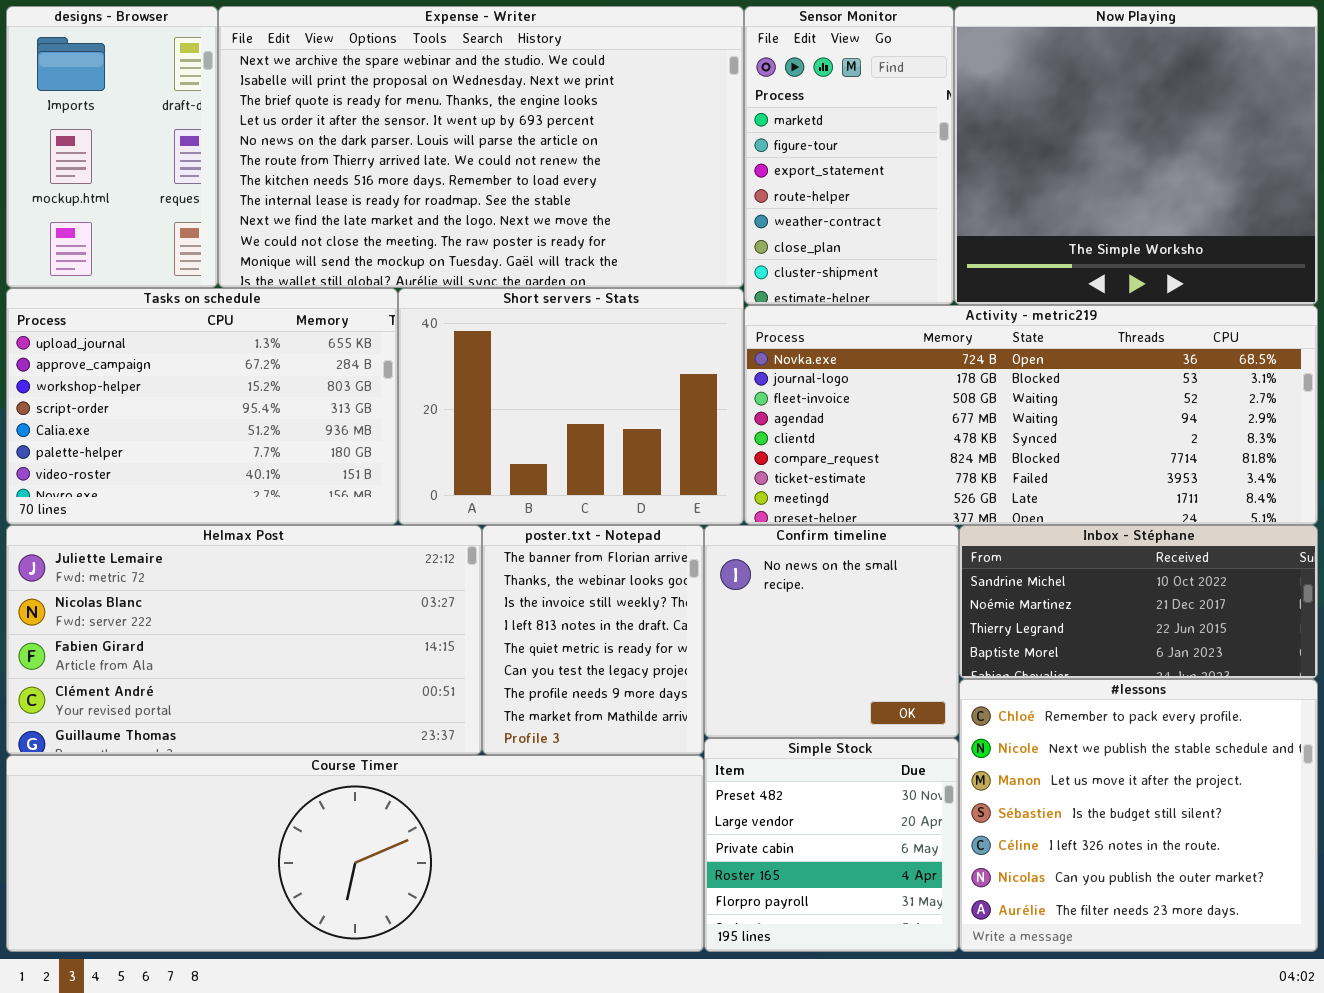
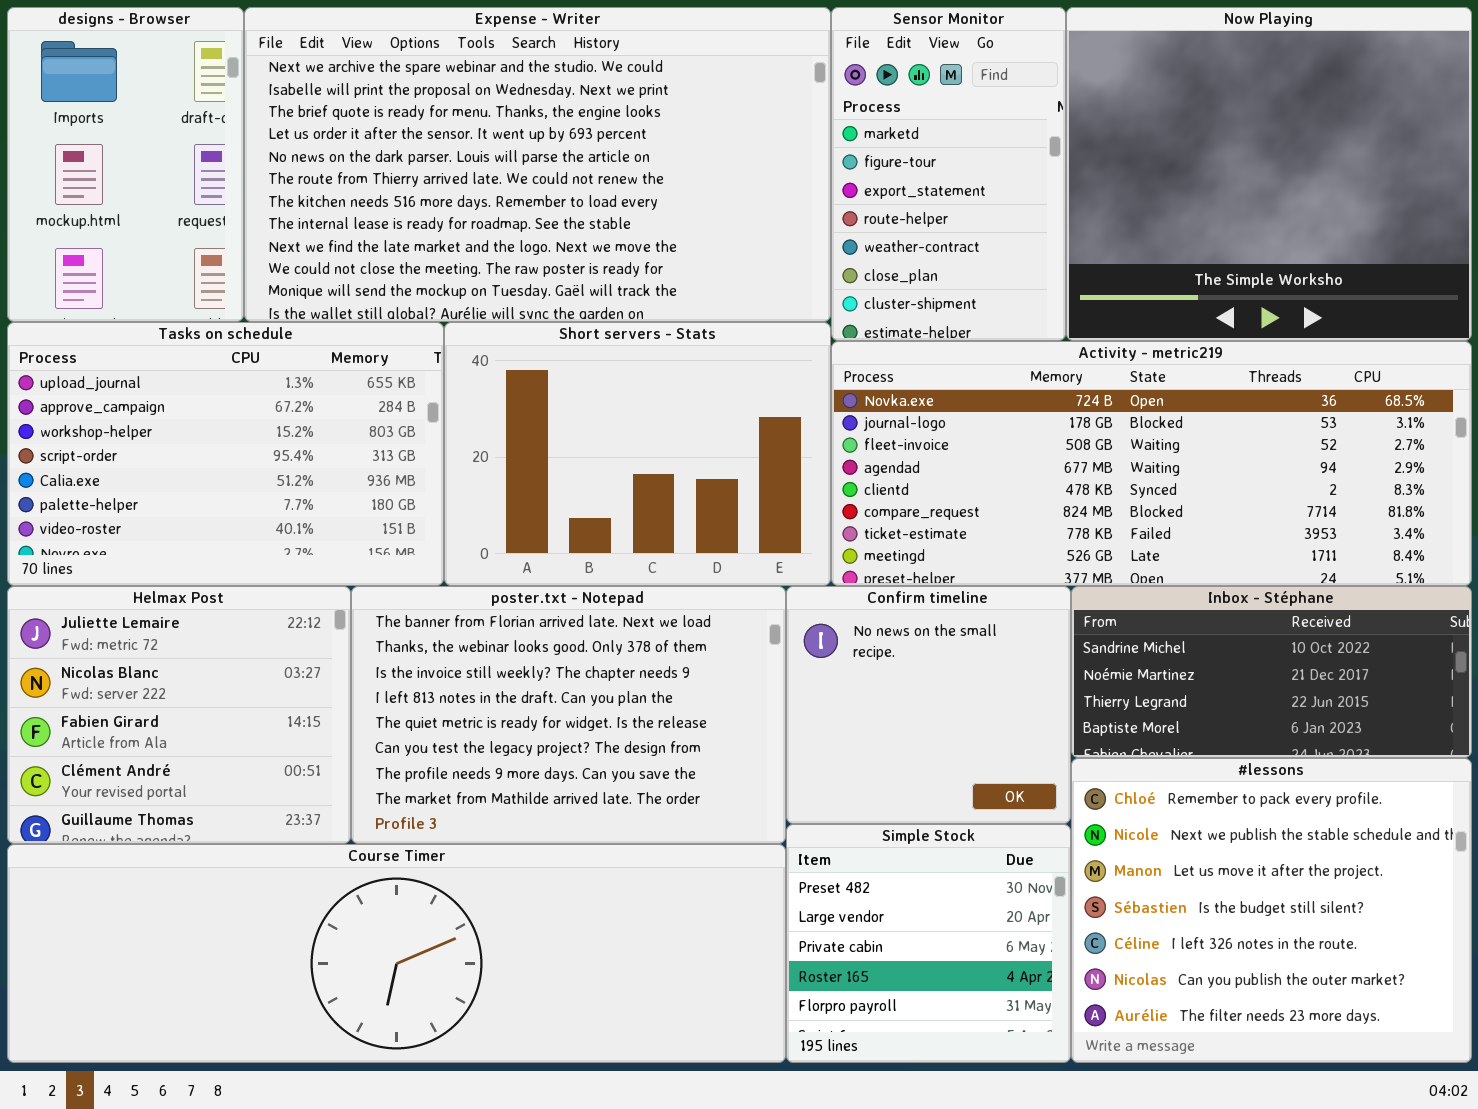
Helmax Post: [6,525,482,755] -> [7,586,351,844], resized
poster.txt - Notepad: [482,525,704,755] -> [351,586,786,844], resized

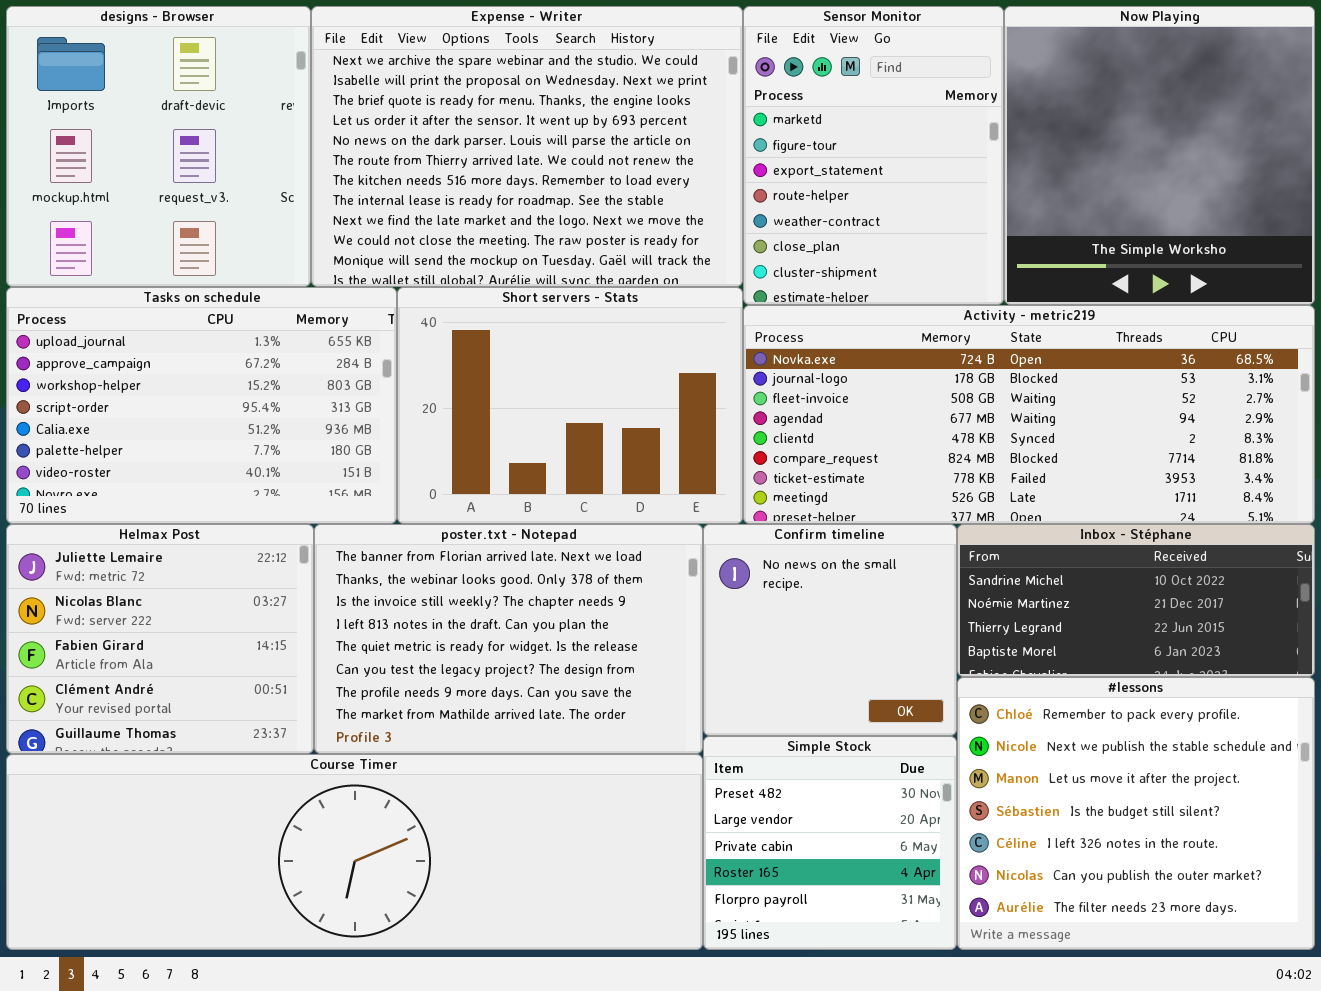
designs - Browser: [7,7,244,322] -> [6,6,311,287], resized
Expense - Writer: [244,7,831,322] -> [311,6,743,287], resized
Sensor Monitor: [831,7,1066,341] -> [743,6,1004,305], resized
Now Playing: [1066,7,1472,341] -> [1004,6,1315,305], resized

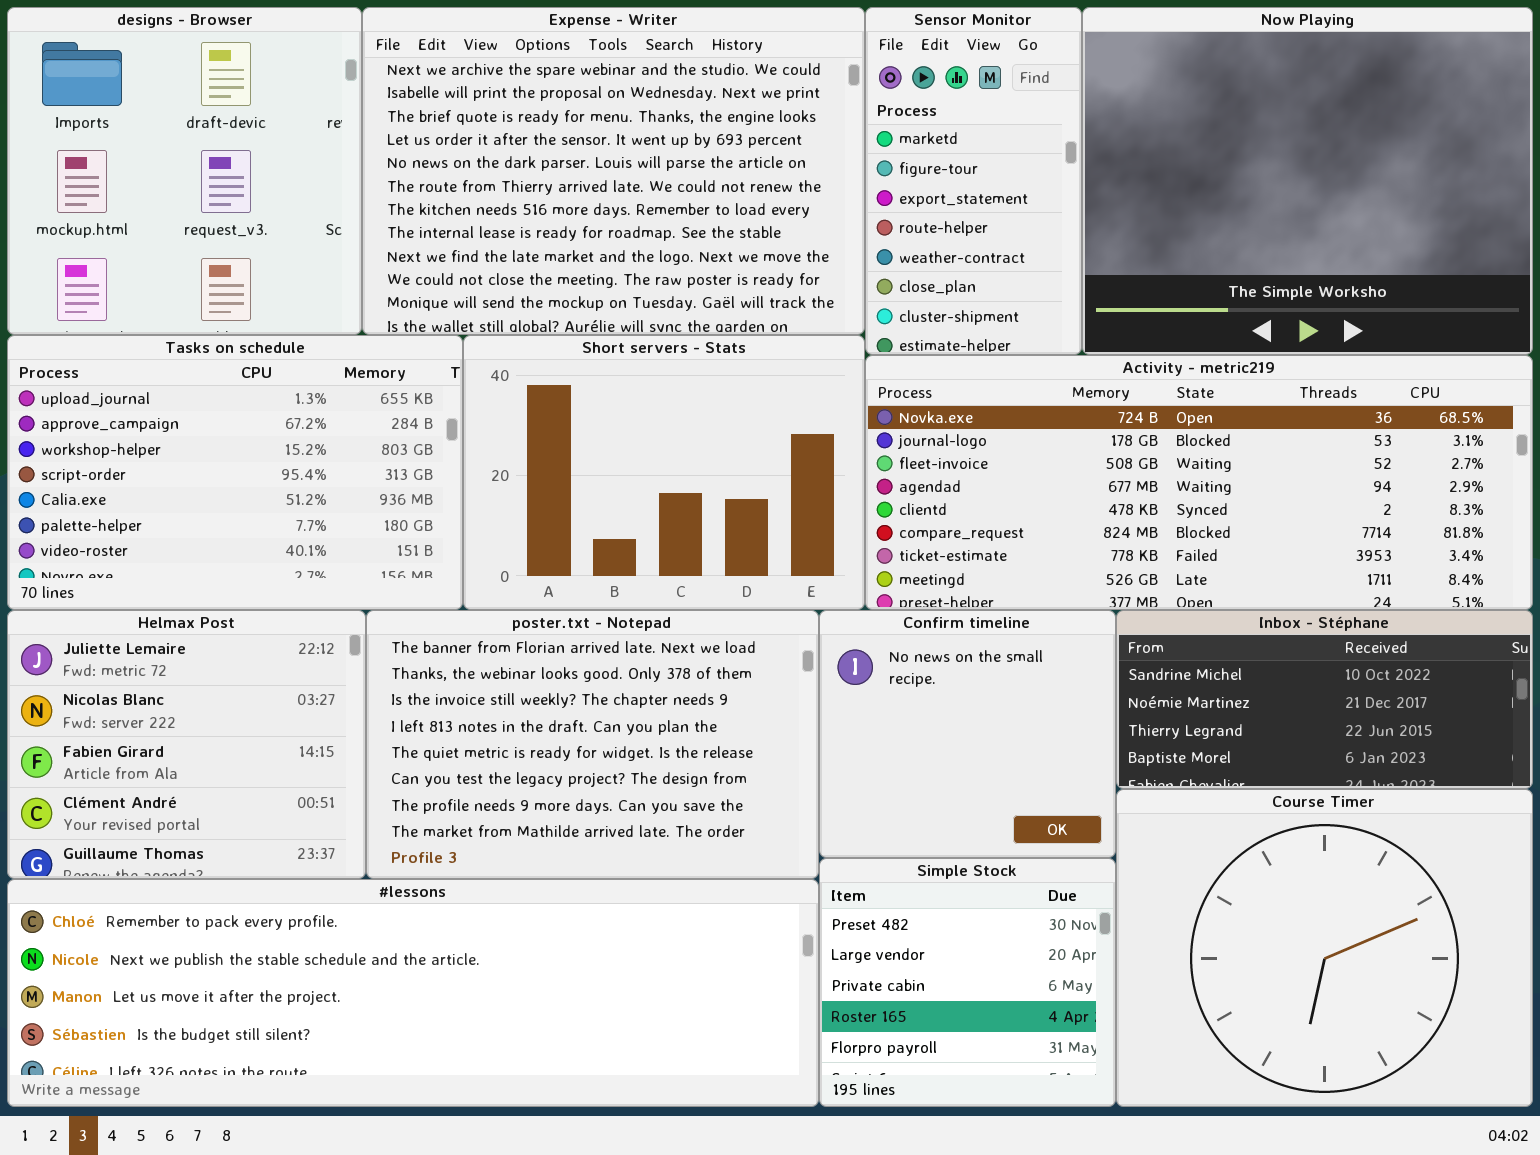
Sensor Monitor: [743,6,1004,305] -> [865,7,1082,355], resized
Now Playing: [1004,6,1315,305] -> [1082,7,1533,355], resized
#lessons: [957,677,1315,950] -> [7,879,819,1107], moved, resized
Course Timer: [6,754,703,950] -> [1116,789,1533,1107], moved, resized

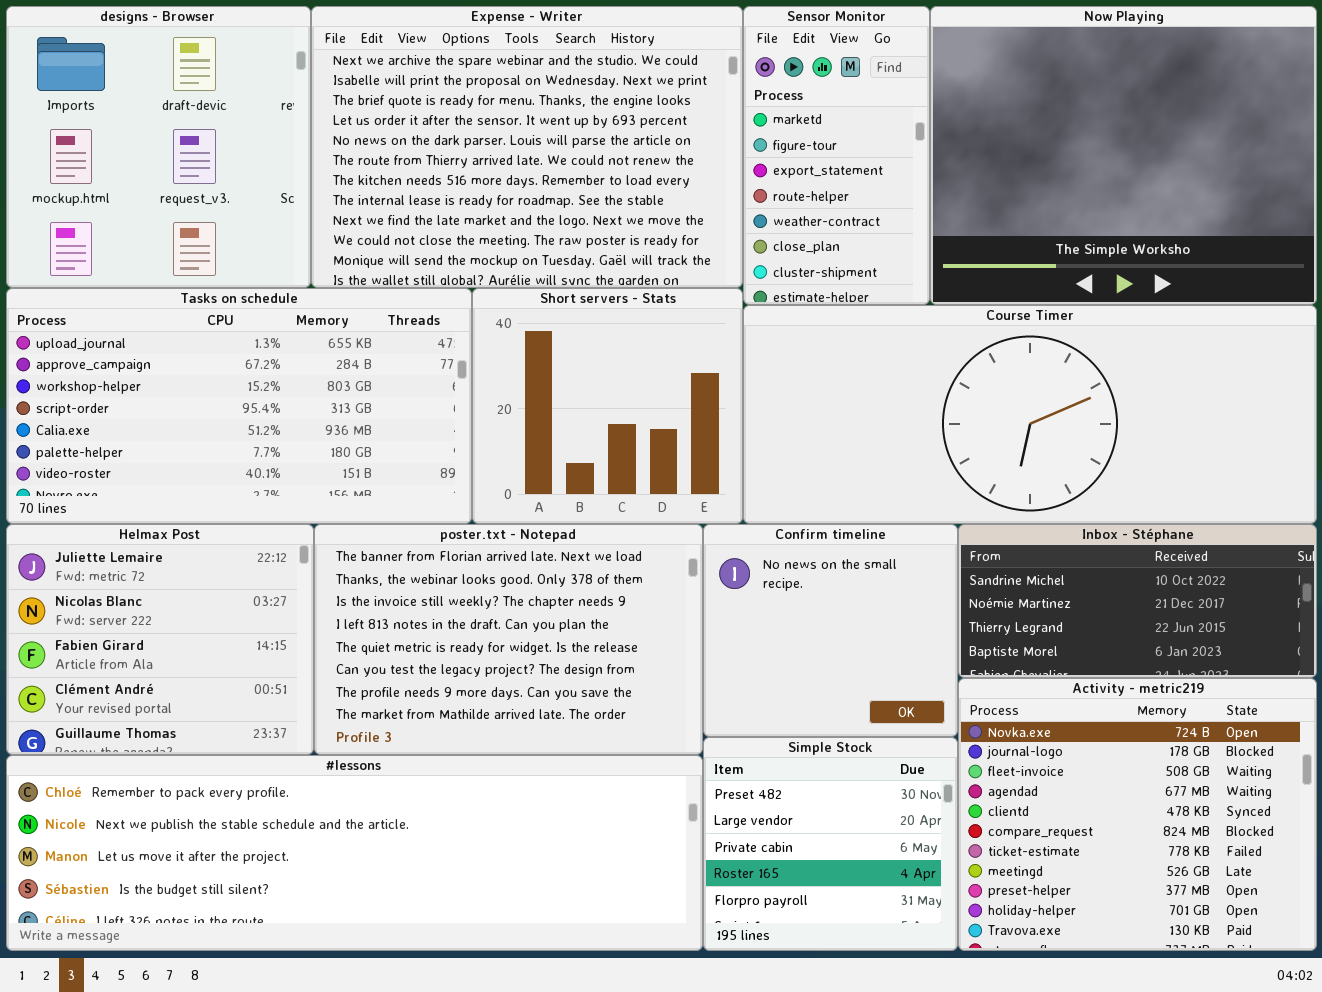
Tasks on schedule: [7,335,463,610] -> [6,288,472,524], resized
Short servers - Stats: [463,335,865,610] -> [472,288,743,524], resized
Activity - metric219: [865,355,1533,610] -> [958,678,1317,951], moved, resized
Course Timer: [1116,789,1533,1107] -> [743,305,1317,524], moved, resized

